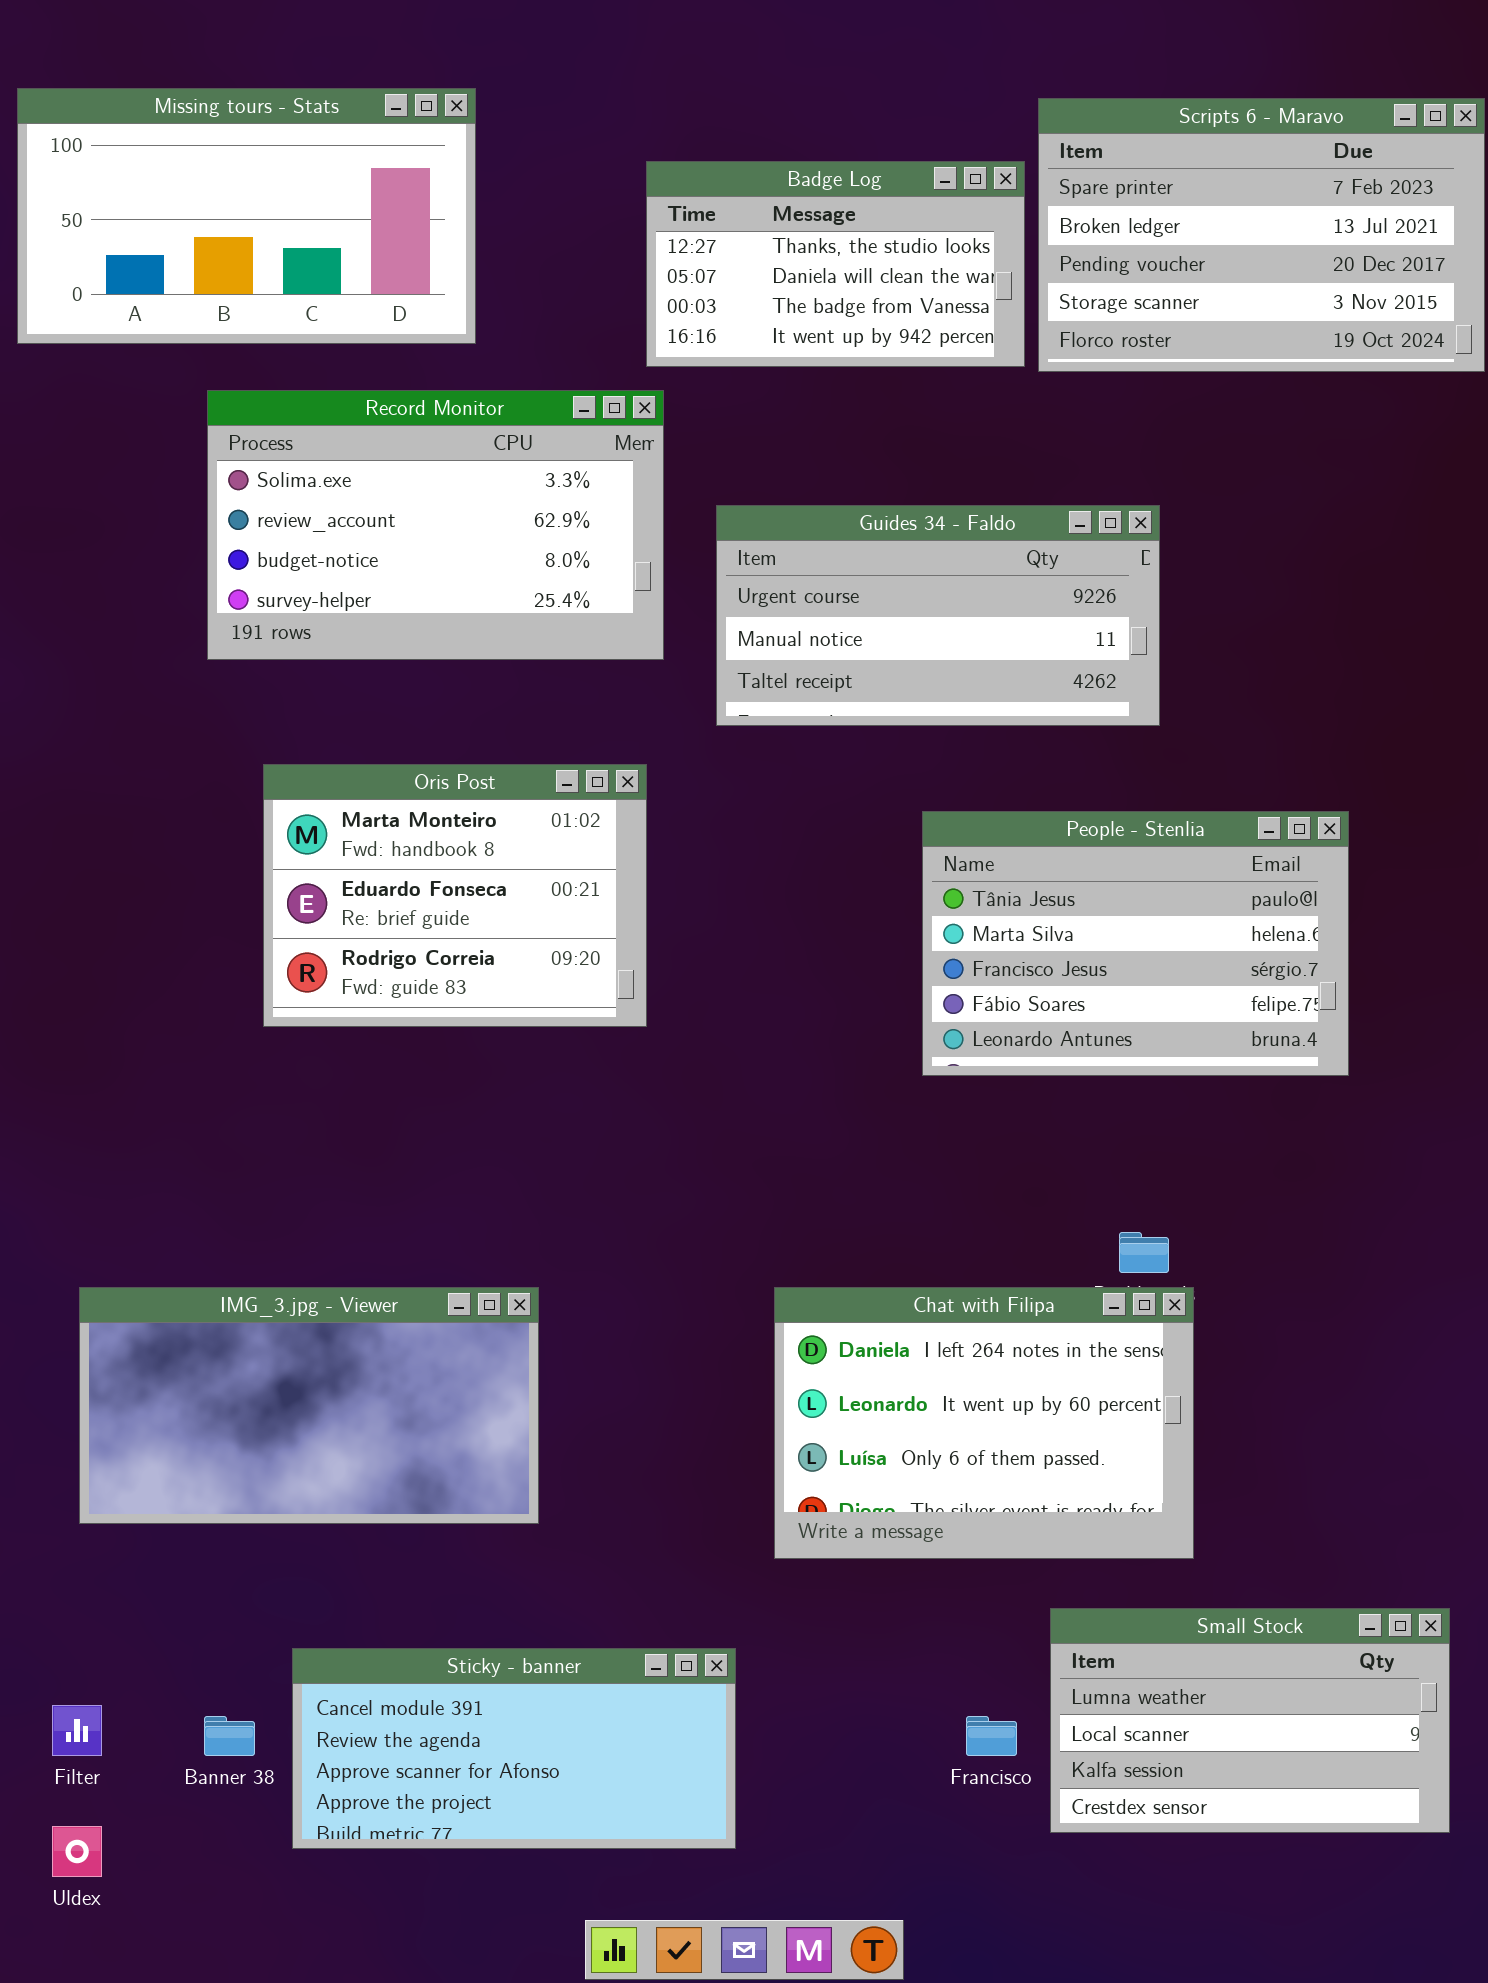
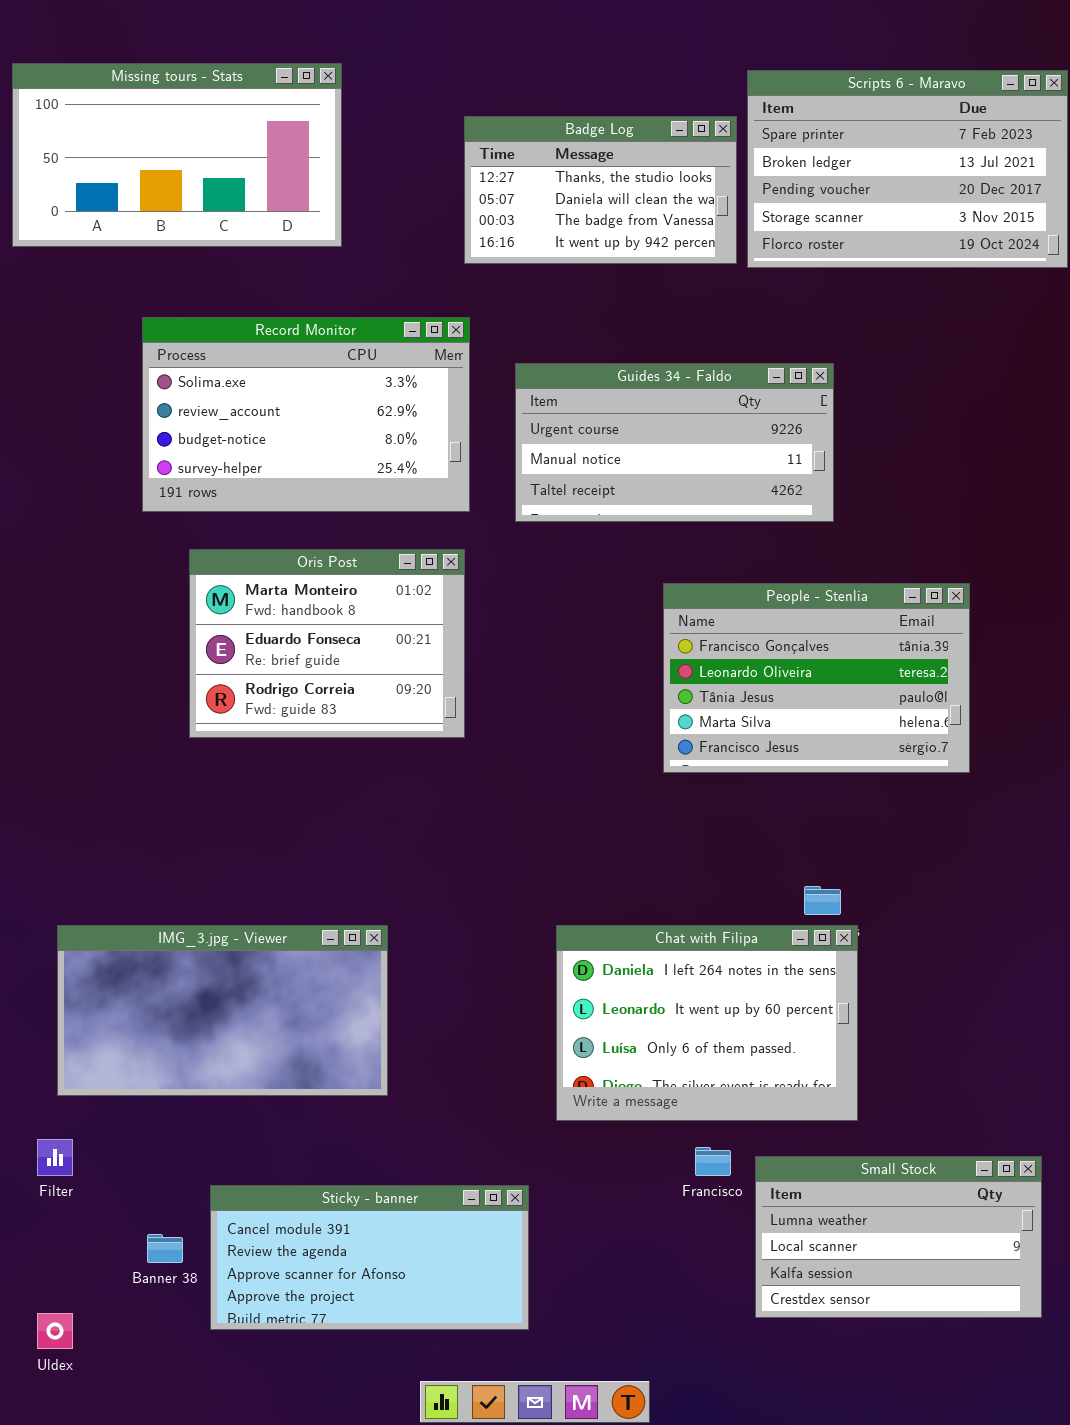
Record Monitor: [207,390,664,660] -> [142,317,470,512], moved
People - Stenlia: [922,811,1349,1076] -> [663,583,970,773], scrolled up 2 rows
Filter: [52,1705,102,1756] -> [37,1139,73,1176], moved
Francisco: [966,1716,1017,1756] -> [695,1147,731,1176], moved

